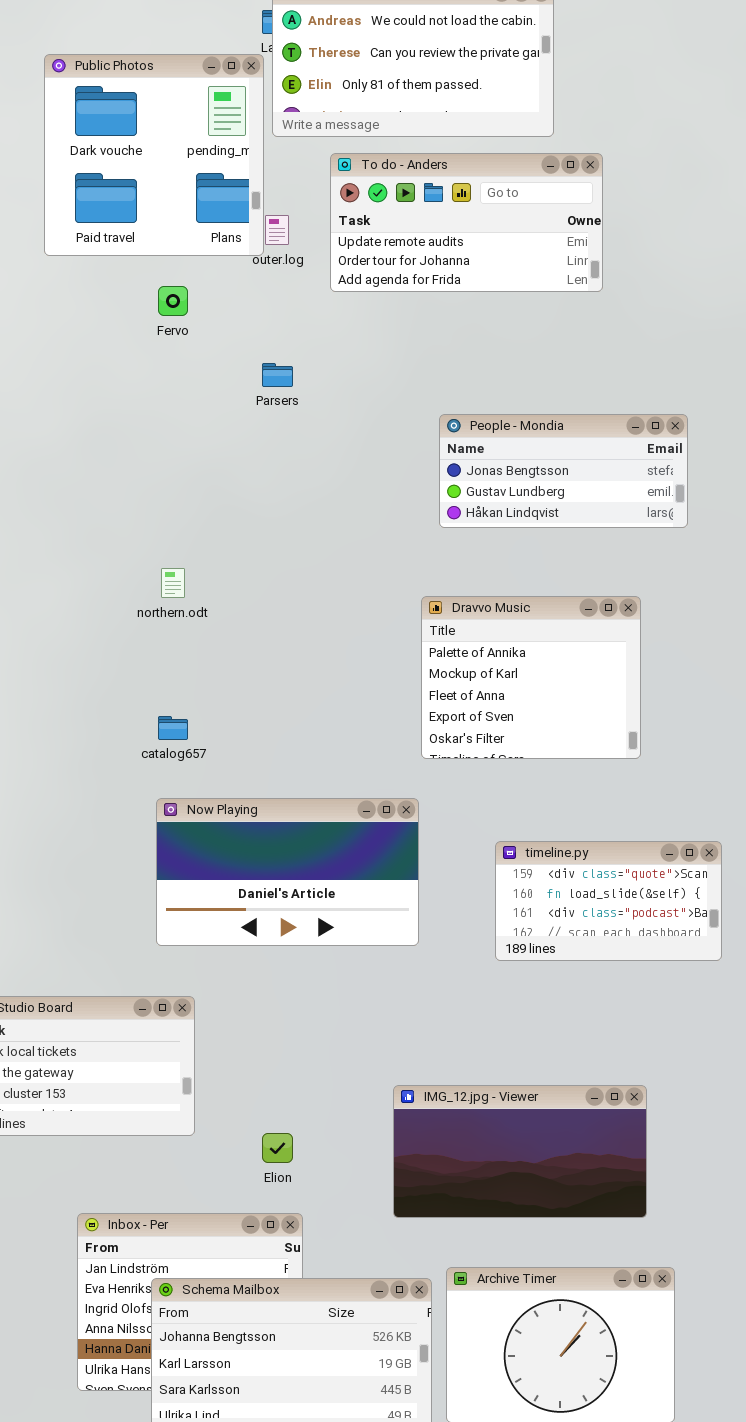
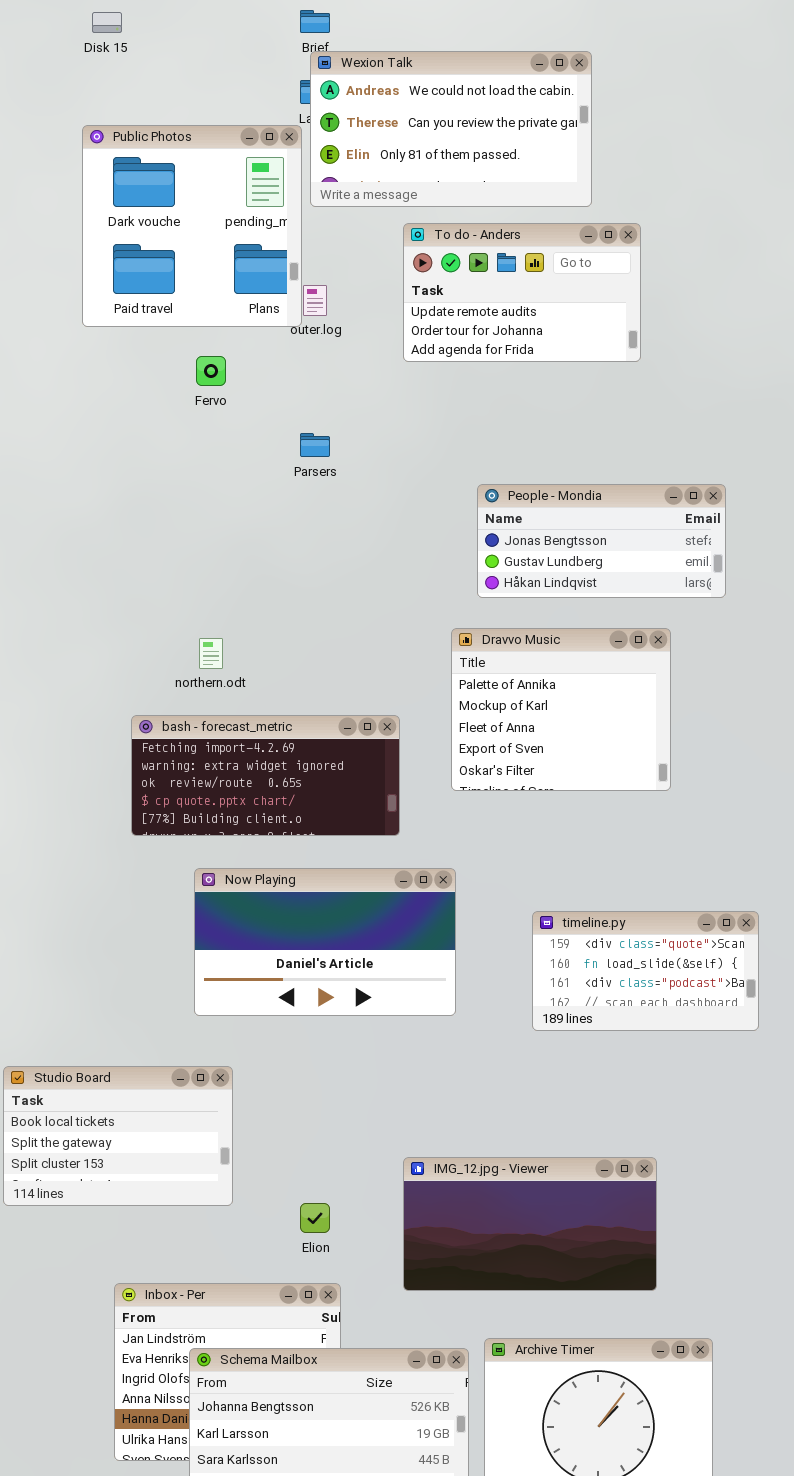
To do - Anders: [330,153,603,292] -> [403,223,641,362], resized
Dravvo Music: [421,596,641,759] -> [451,628,671,791], moved
bash - forecast_metric: none -> [131,715,400,836], opened
IMG_12.jpg - Viewer: [393,1085,647,1218] -> [403,1157,657,1291], moved

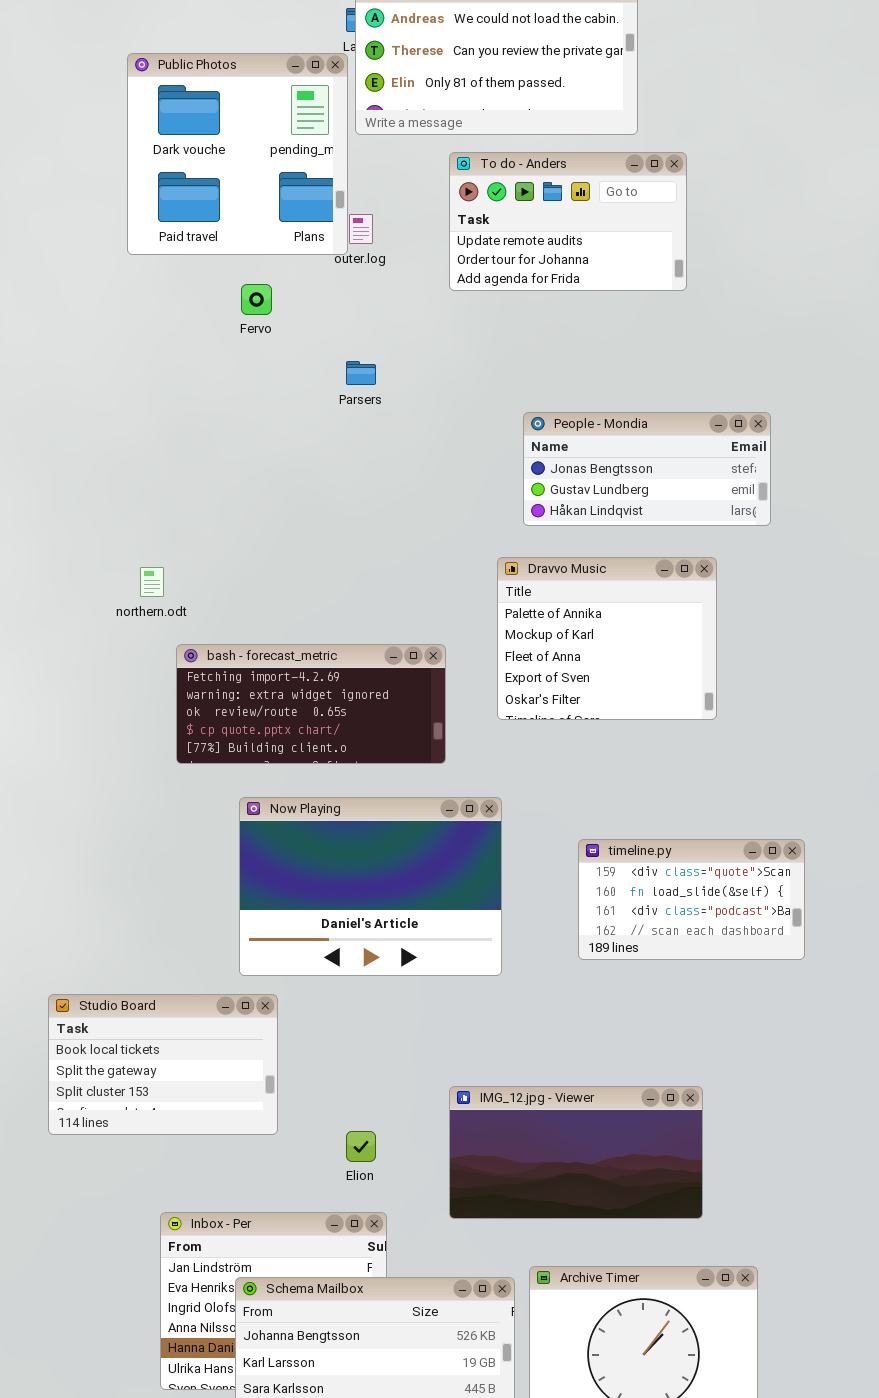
northern.odt: [199,638,223,669] -> [140,567,164,597], moved
Now Playing: [194,868,456,1016] -> [239,797,502,976], resized

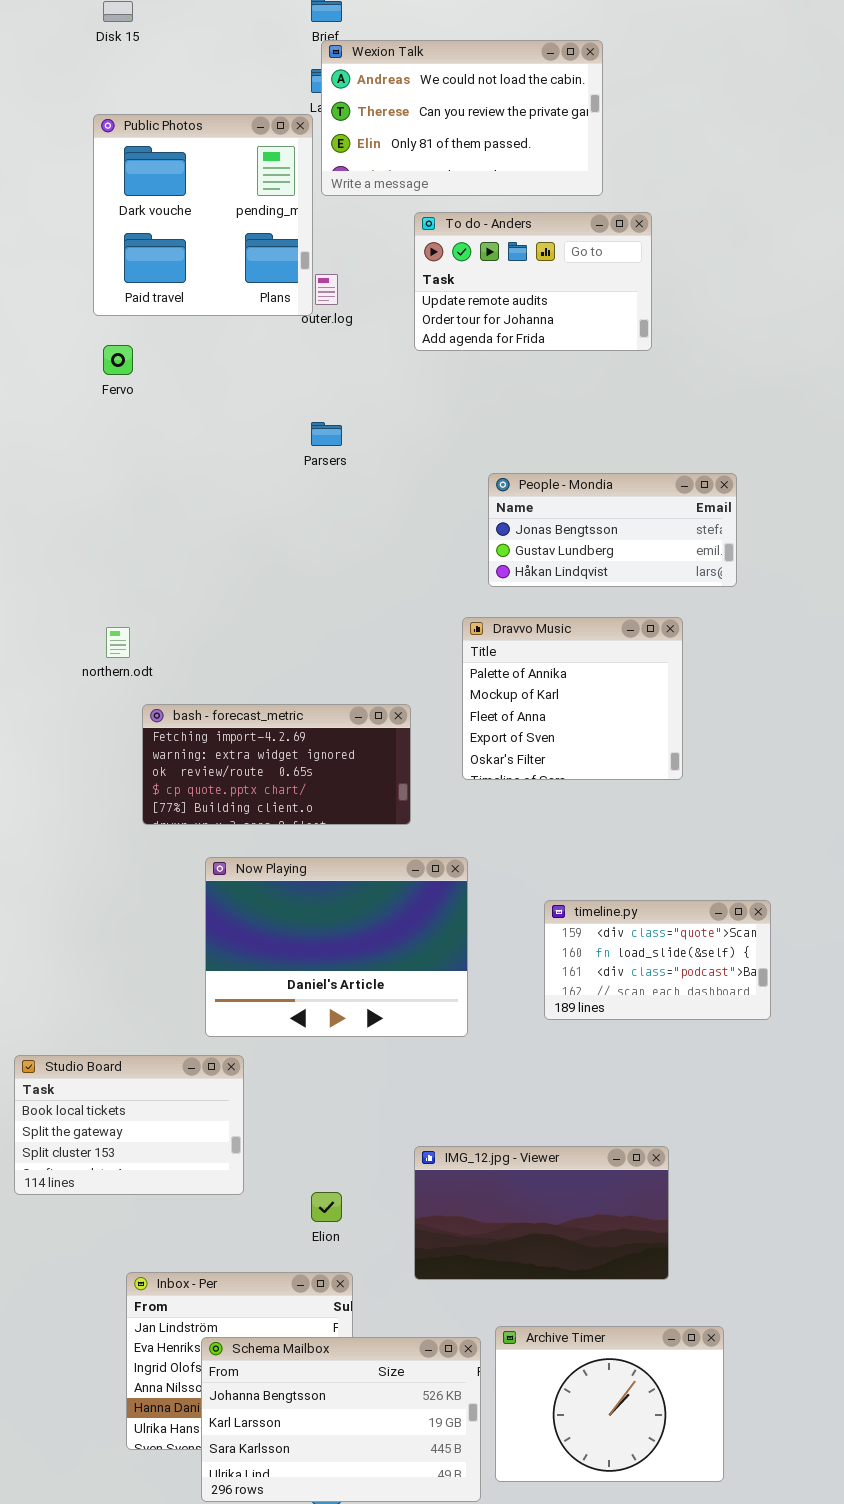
Fervo: [241,284,272,315] -> [103,345,133,375], moved

